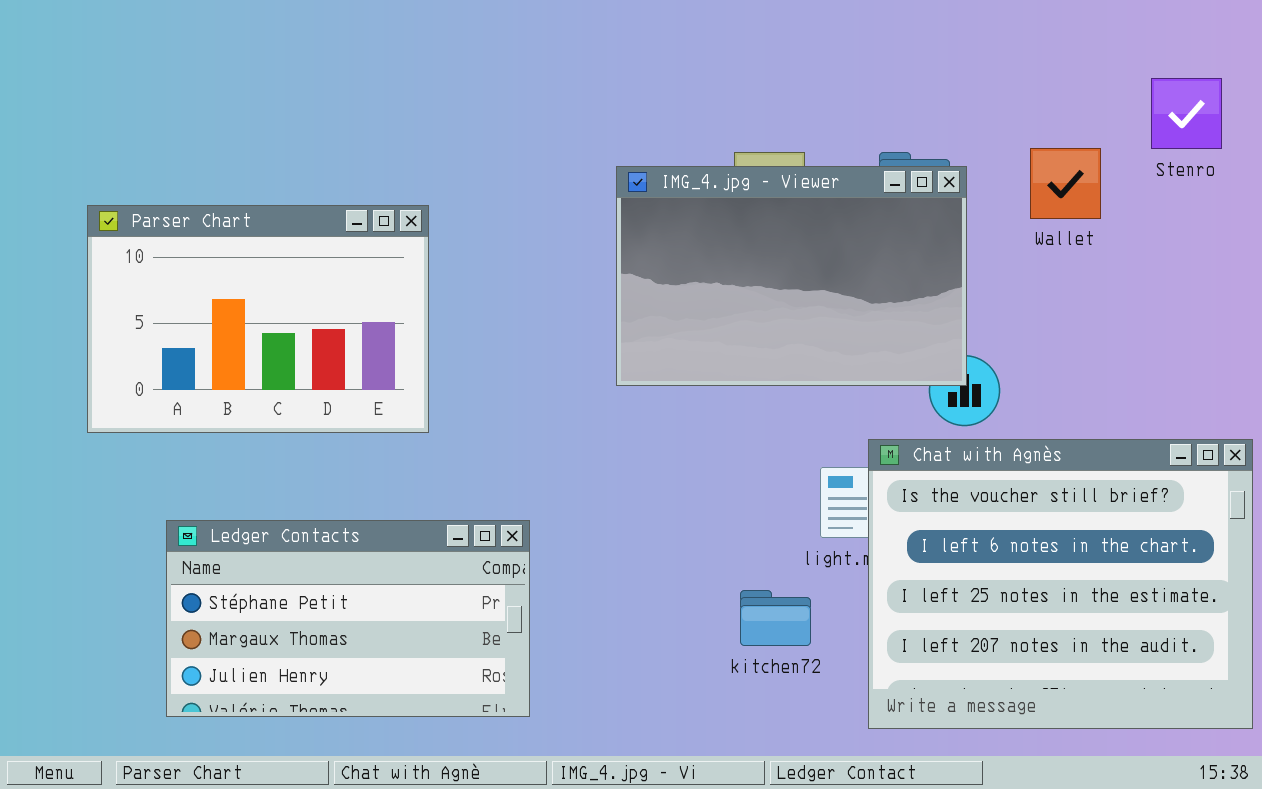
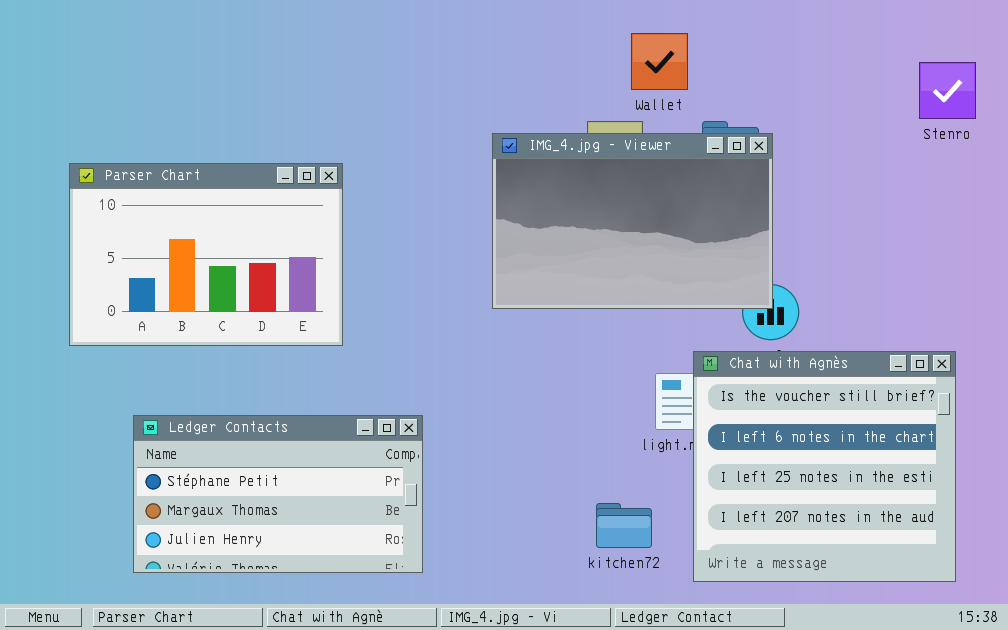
Wallet: [1030,148,1101,219] -> [631,33,688,90], moved
Chat with Agnès: [868,439,1253,729] -> [693,351,956,582], resized
kitchen72: [740,590,811,646] -> [596,503,652,548], moved

